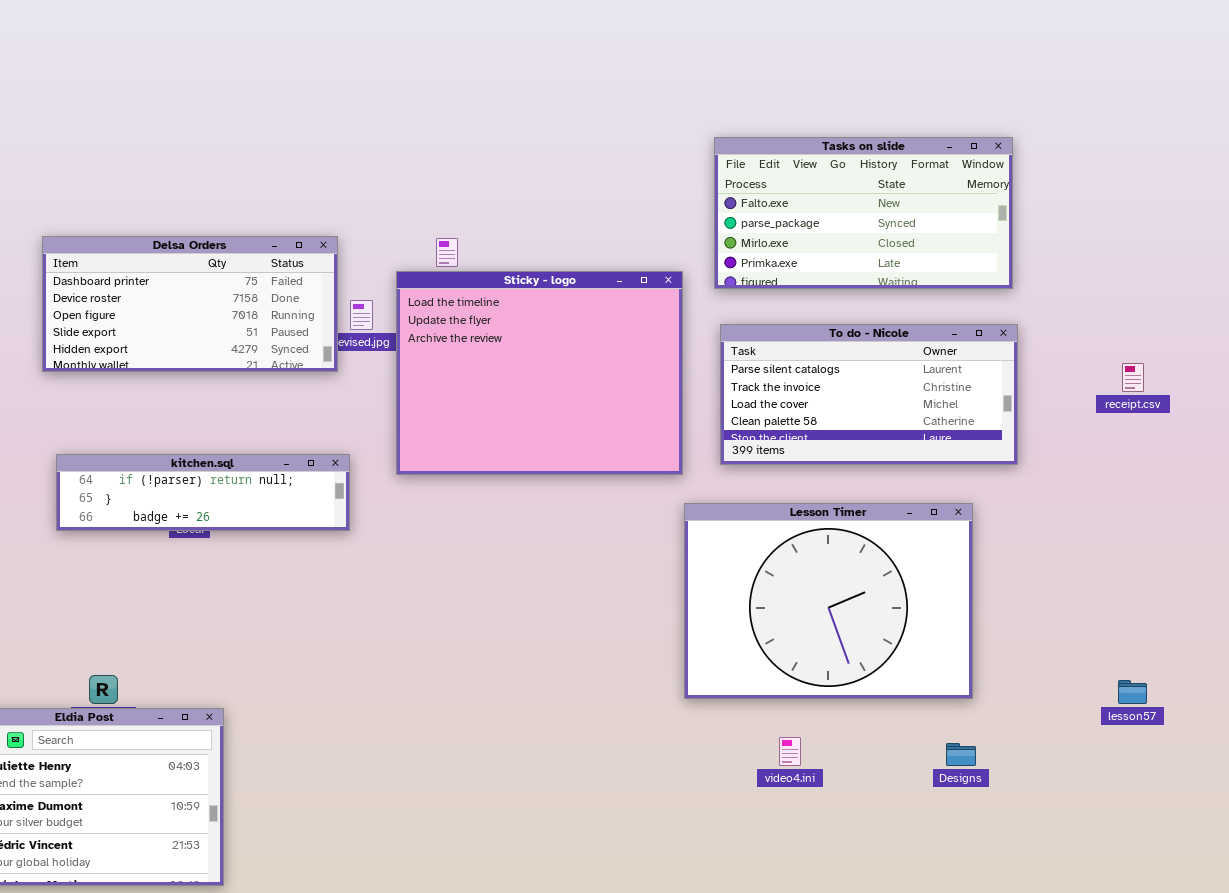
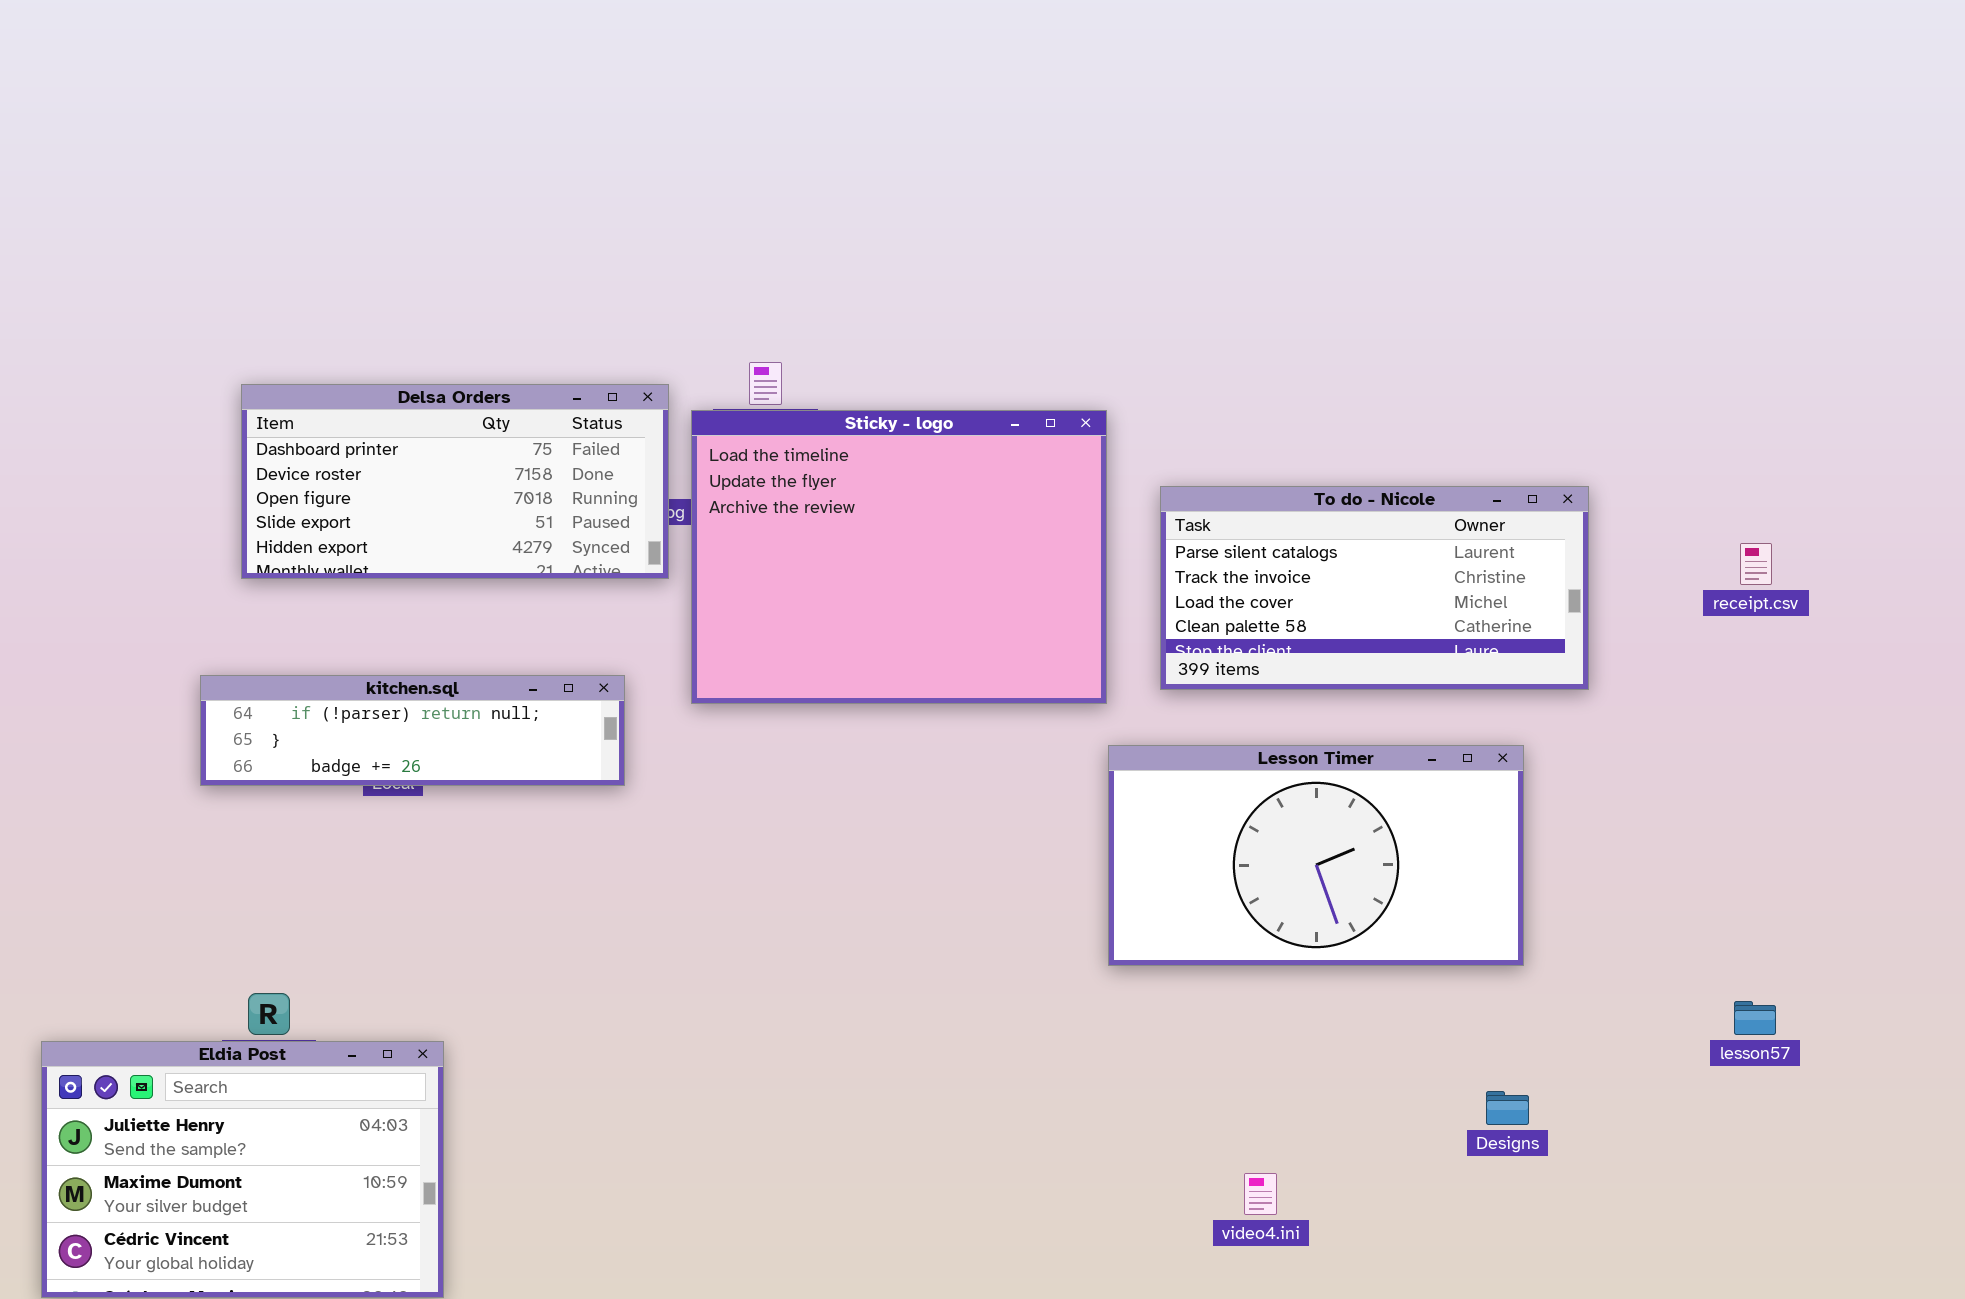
Tasks on slide: [714,137,1013,289] -> none, closed
Delsa Orders: [42,236,338,372] -> [241,384,669,579], moved
Lesson Timer: [684,503,973,699] -> [1108,745,1524,966], resized
video4.ini: [779,737,801,766] -> [1244,1173,1277,1215], moved

